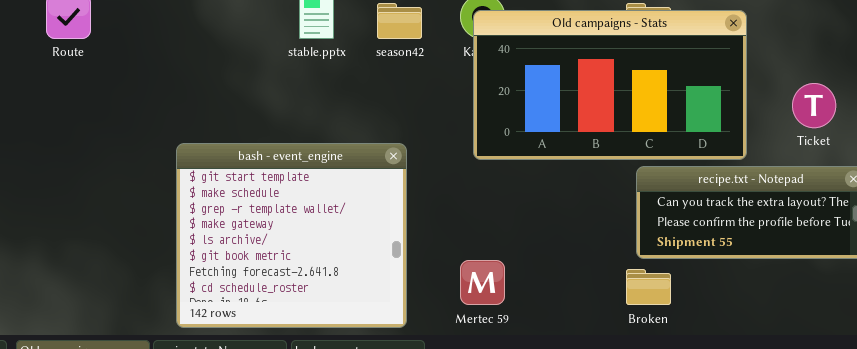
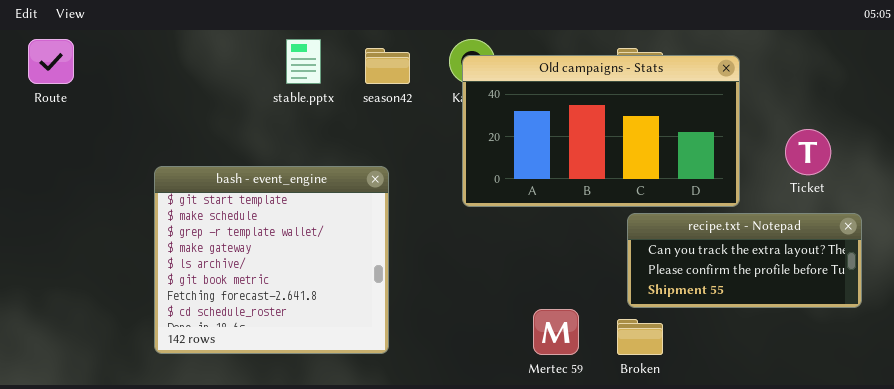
bash - event_engine: [176,143,407,328] -> [154,166,389,354], moved
Mertec 59: [460,260,505,305] -> [533,309,579,355], moved

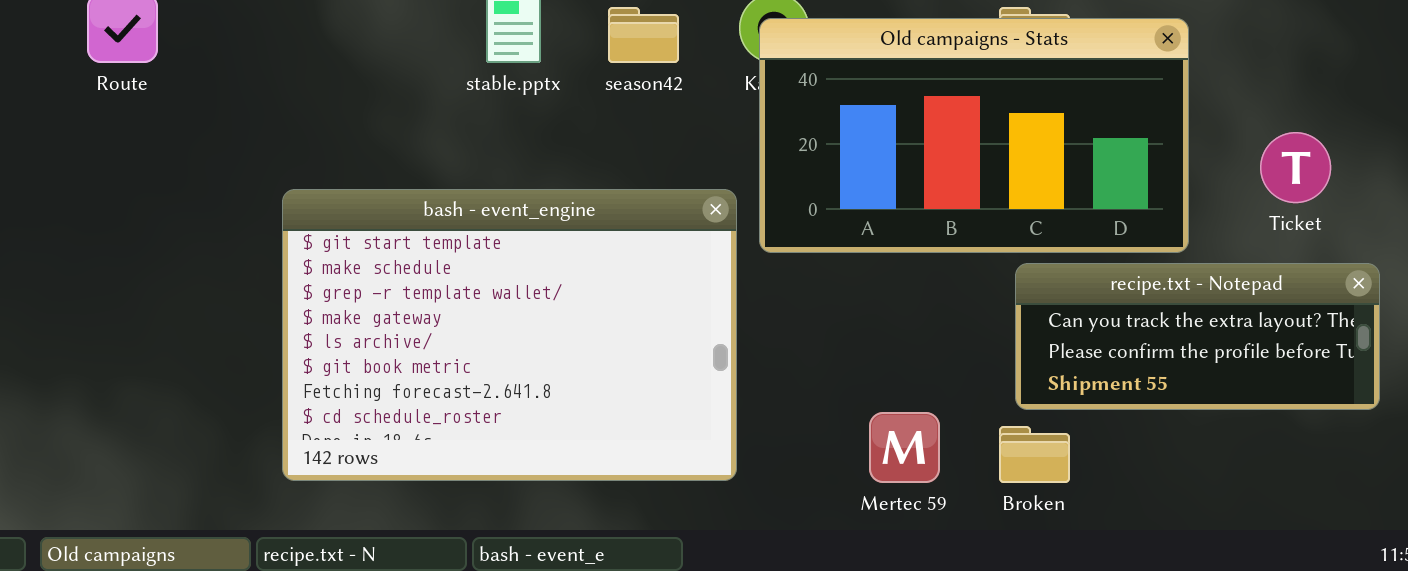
bash - event_engine: [154,166,389,354] -> [282,189,737,481], resized

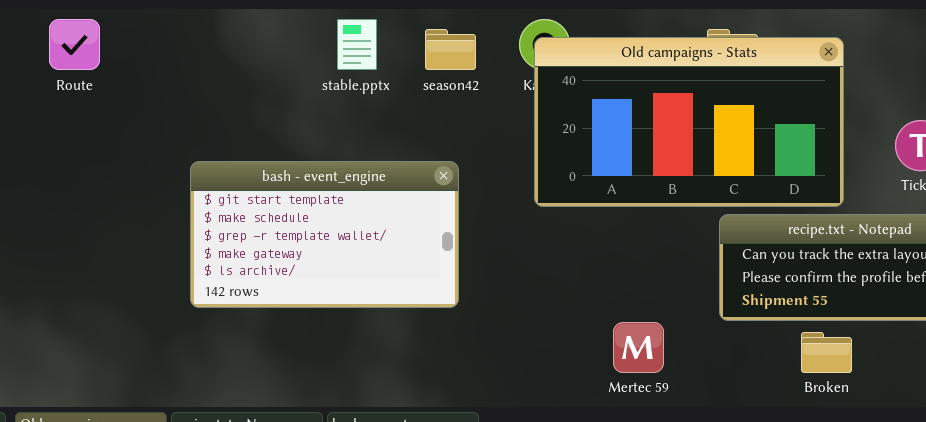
bash - event_engine: [282,189,737,481] -> [190,161,459,308], resized
Broken: [999,426,1070,483] -> [801,332,852,373], moved

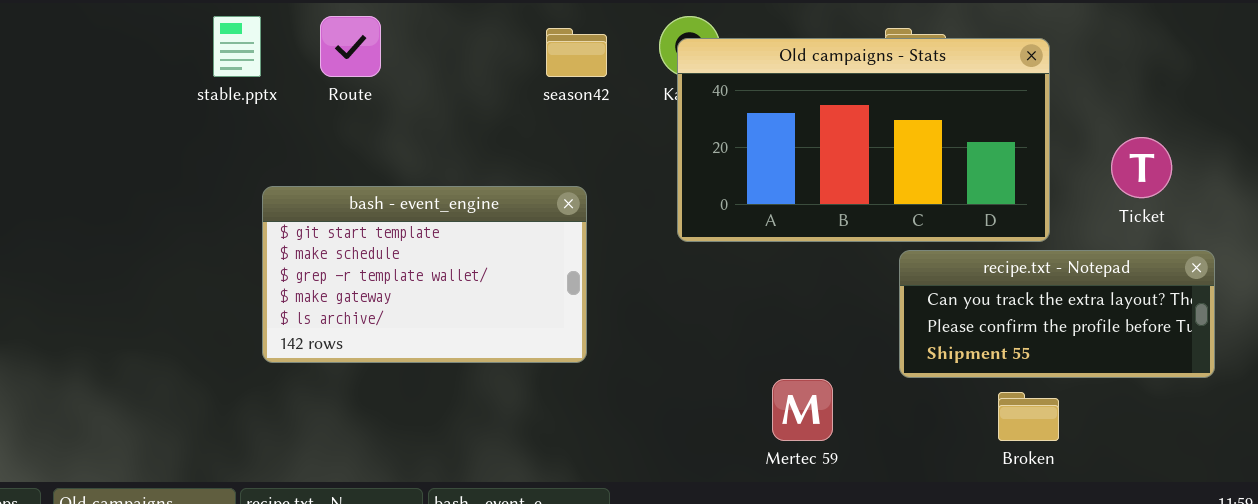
Route: [49,19,100,70] -> [320,16,381,77], moved
stable.pptx: [337,19,377,70] -> [213,16,261,77], moved

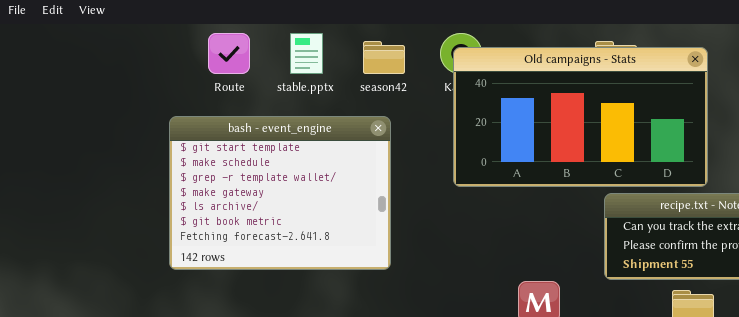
stable.pptx: [213,16,261,77] -> [290,33,323,74], moved
bash - event_engine: [262,186,587,363] -> [169,116,391,270], resized

